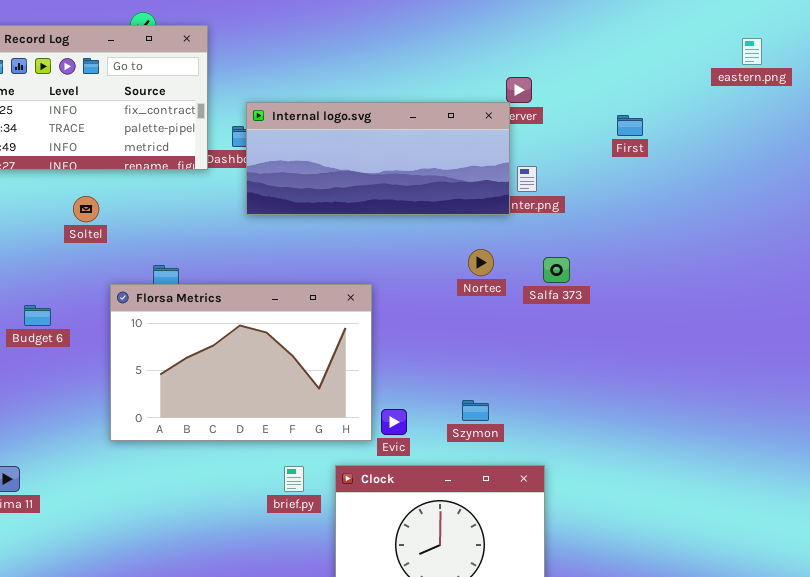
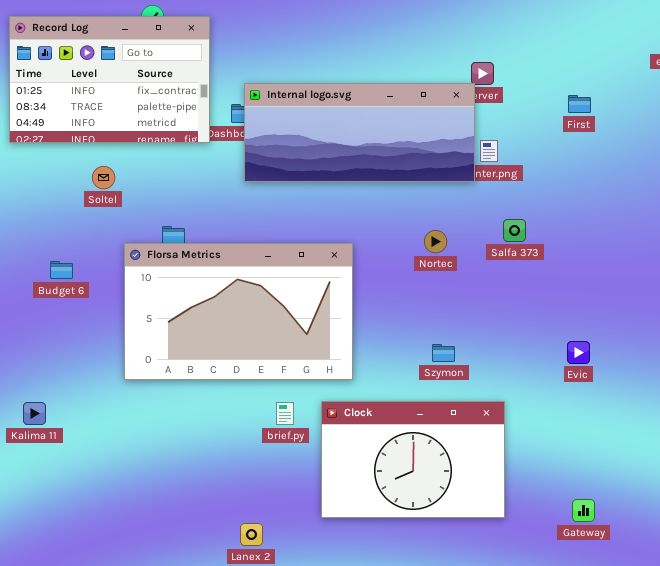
Nortec: [468,249,494,276] -> [424,230,447,253], moved
Evic: [381,409,407,435] -> [567,341,590,364], moved

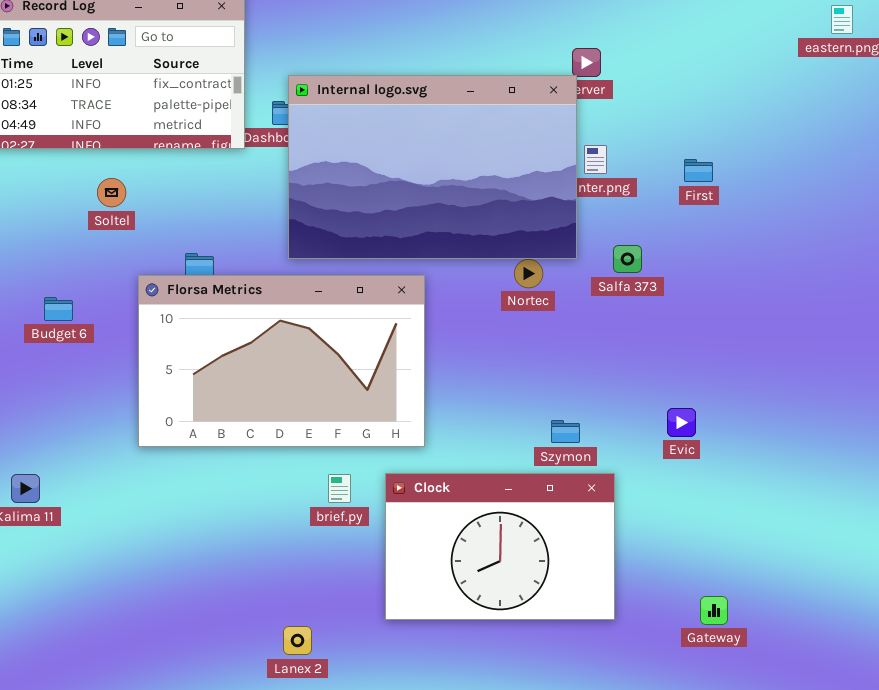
Internal logo.svg: [244,83,475,182] -> [288,75,577,259], resized
First: [568,95,591,113] -> [684,159,713,182], moved
Evic: [567,341,590,364] -> [667,408,696,437], moved
Szymon: [432,344,455,362] -> [551,420,580,443], moved

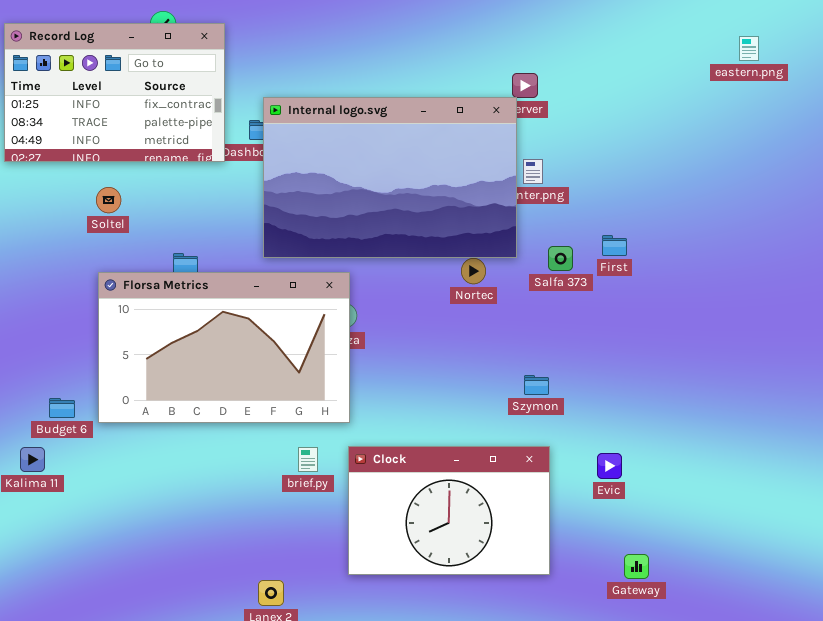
First: [684,159,713,182] -> [602,235,627,256], moved
Florsa Metrics: [138,275,425,447] -> [98,272,350,423], moved
Budget 6: [44,297,73,321] -> [49,398,75,418], moved
Evic: [667,408,696,437] -> [597,453,622,479], moved
Szymon: [551,420,580,443] -> [524,375,549,395], moved

